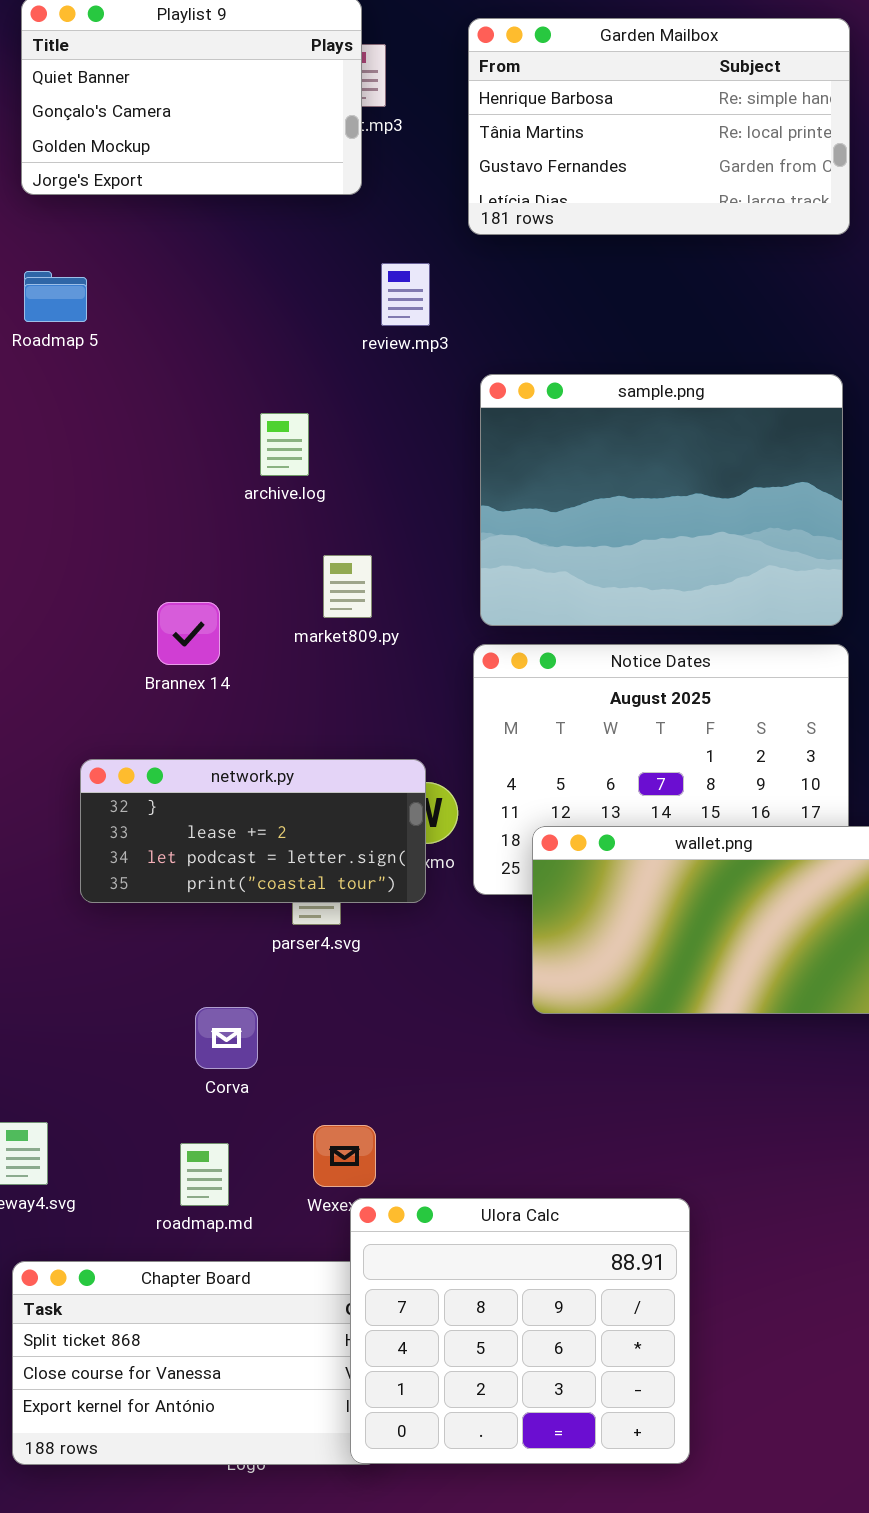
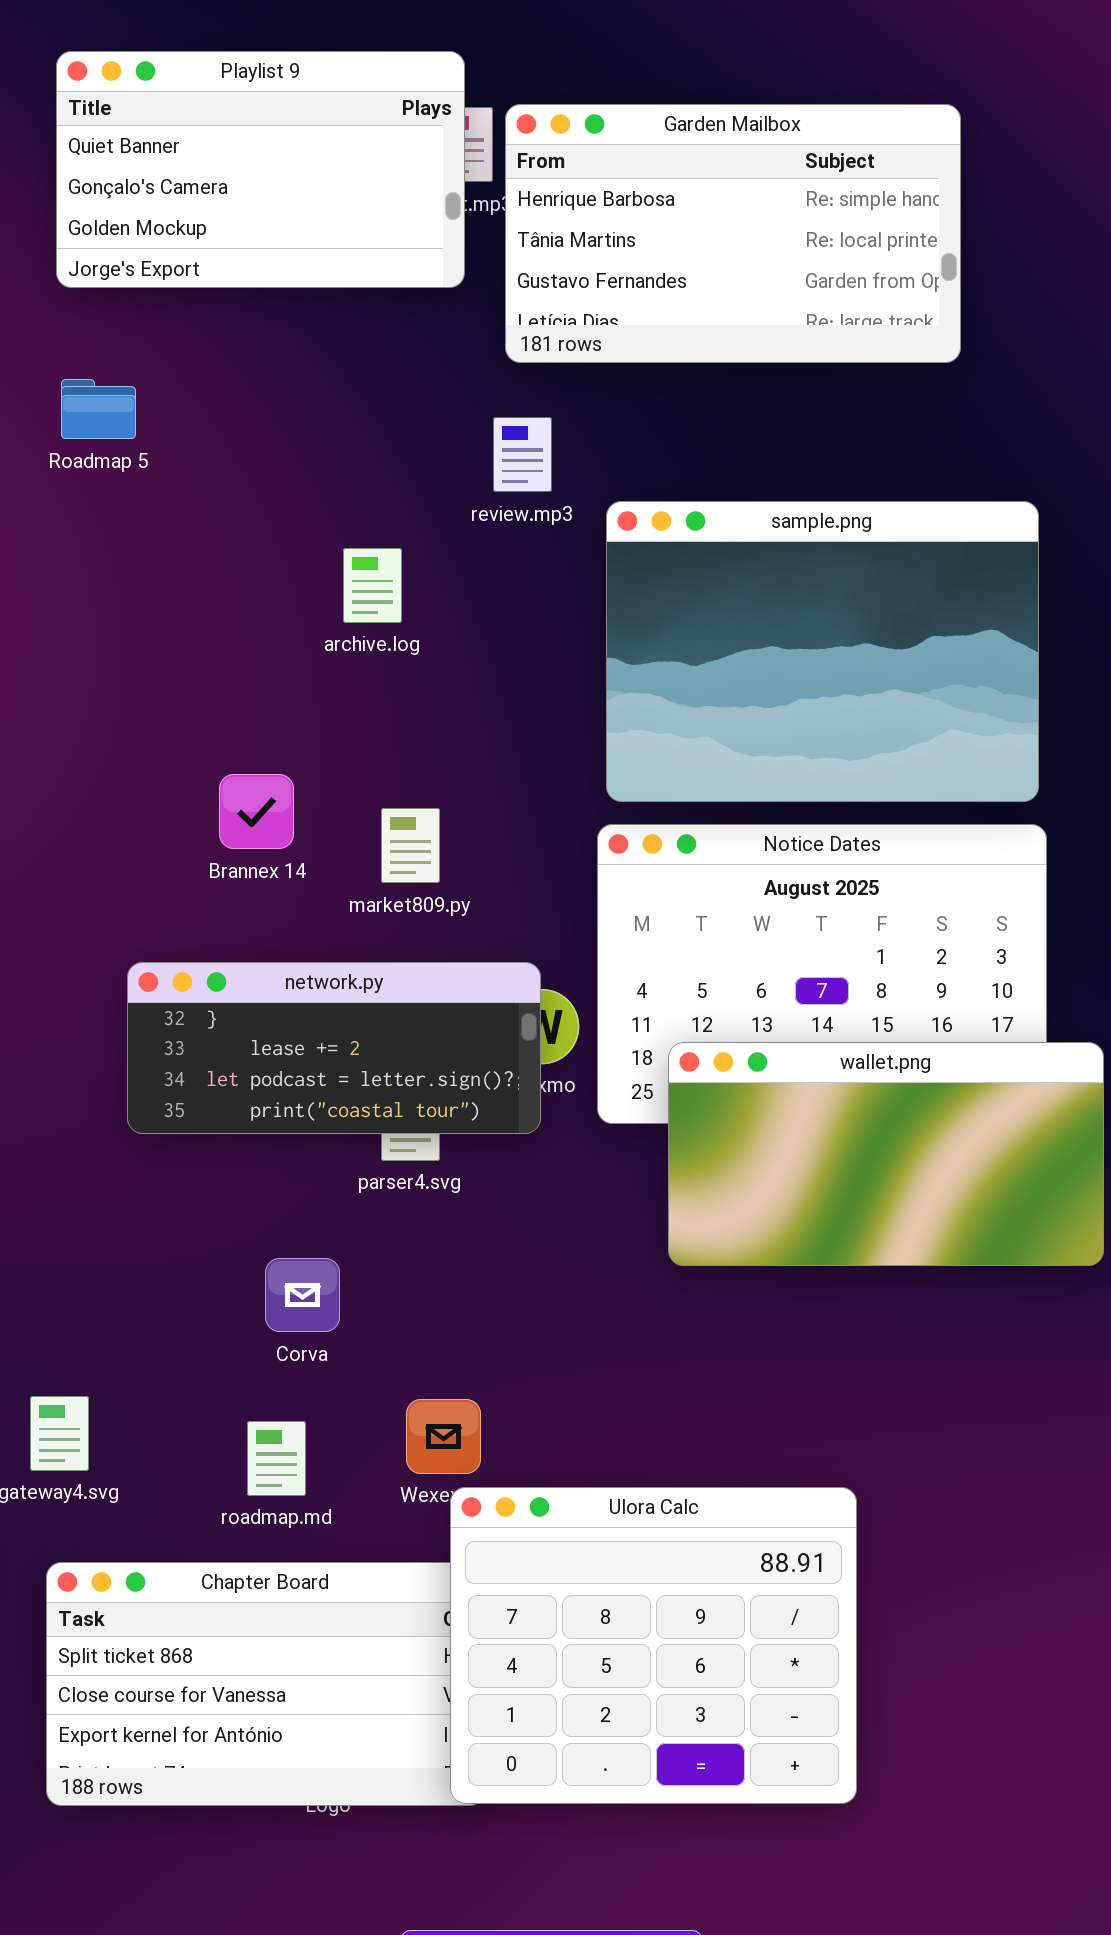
Garden Mailbox: [468,18,850,235] -> [505,104,961,363], moved
review.mp3: [381,263,430,326] -> [493,417,552,492], moved
market809.py: [323,555,372,618] -> [381,808,440,883], moved

